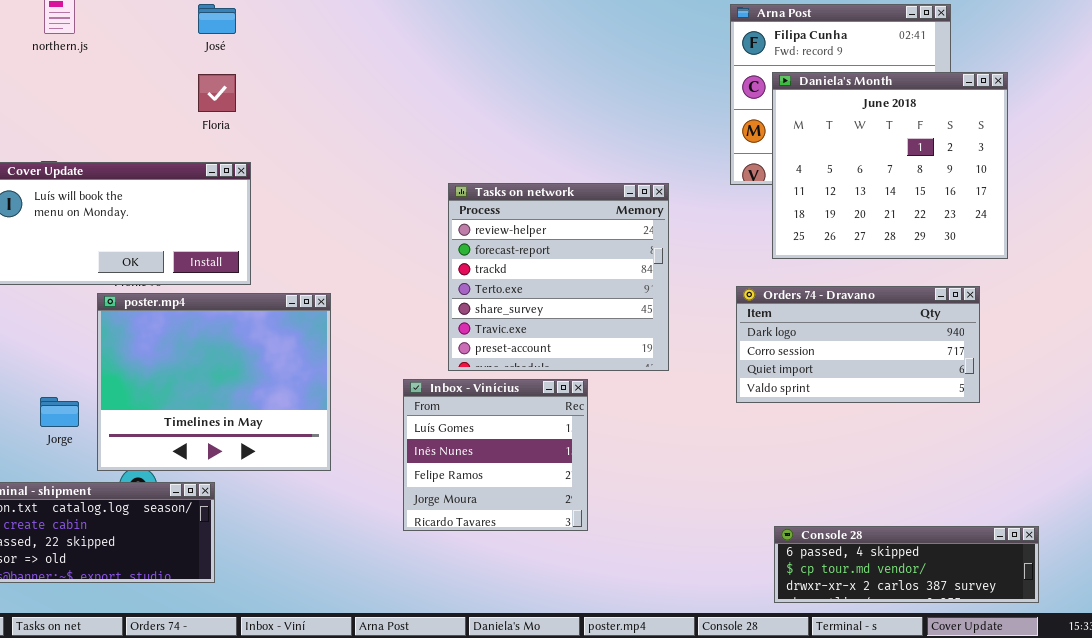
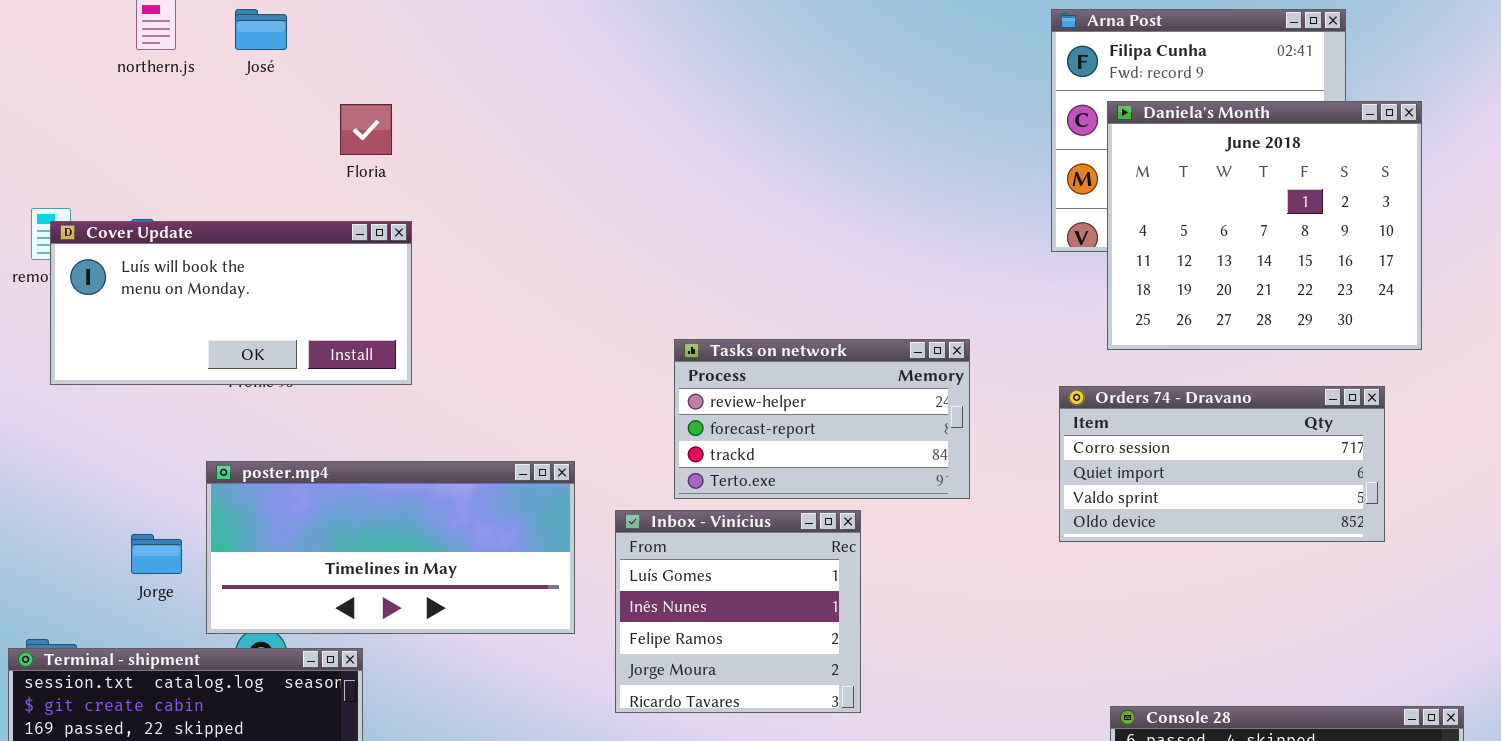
José: [198,4,236,34] -> [235,9,287,50], moved
Tasks on network: [448,183,669,371] -> [674,339,970,499], resized
Orders 74 - Dravano: [736,286,980,403] -> [1059,386,1385,542], scrolled down 1 row
poster.mp4: [97,293,331,471] -> [206,461,575,634], resized

